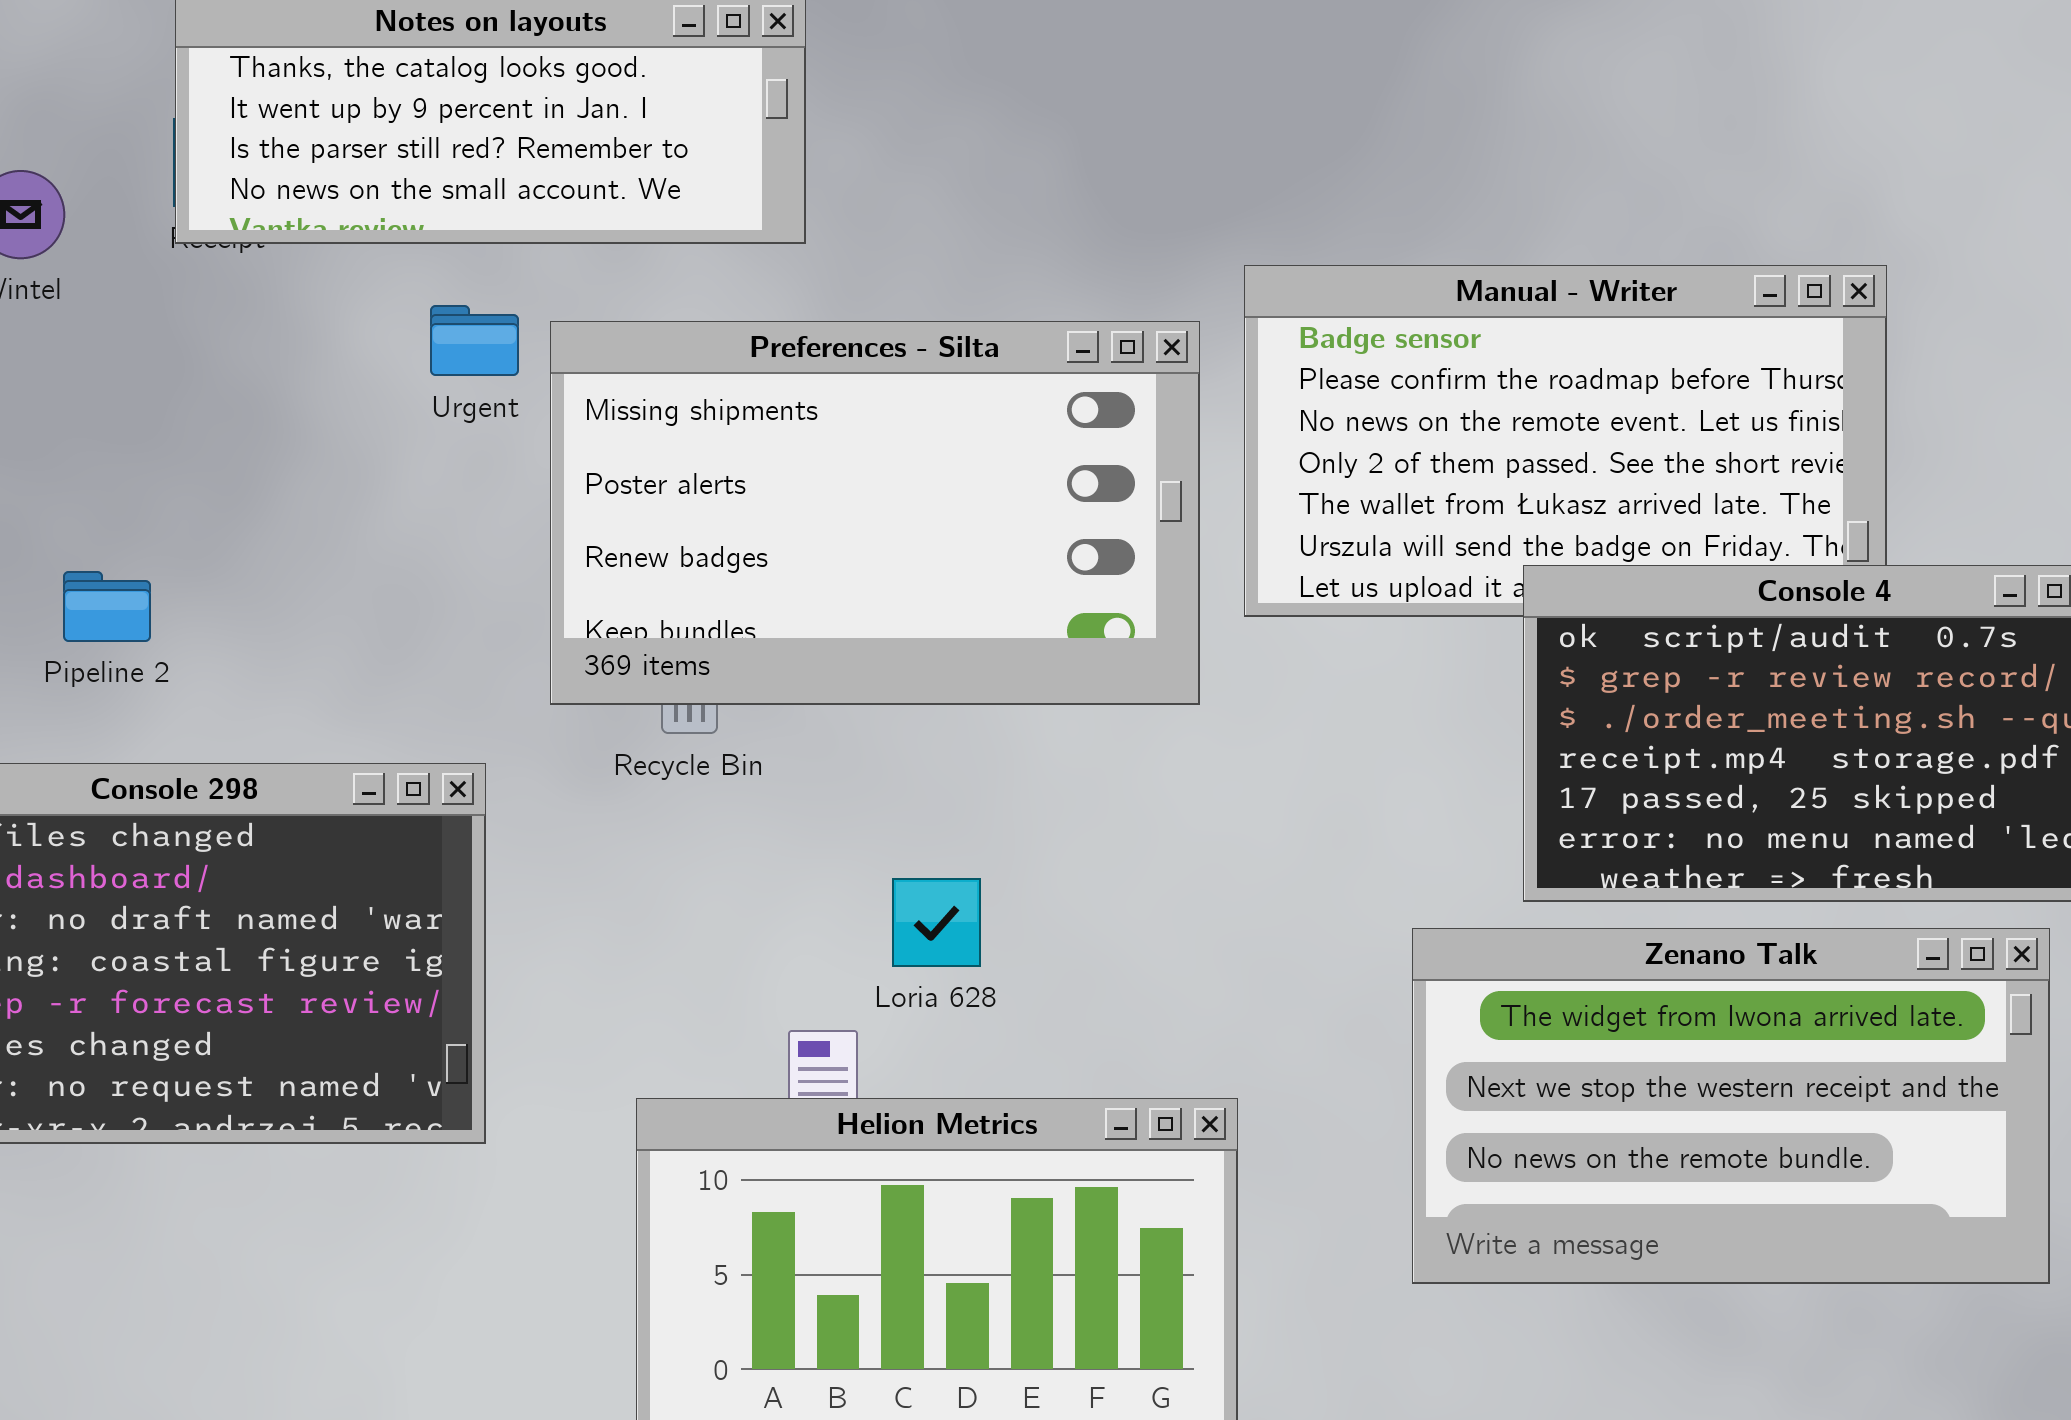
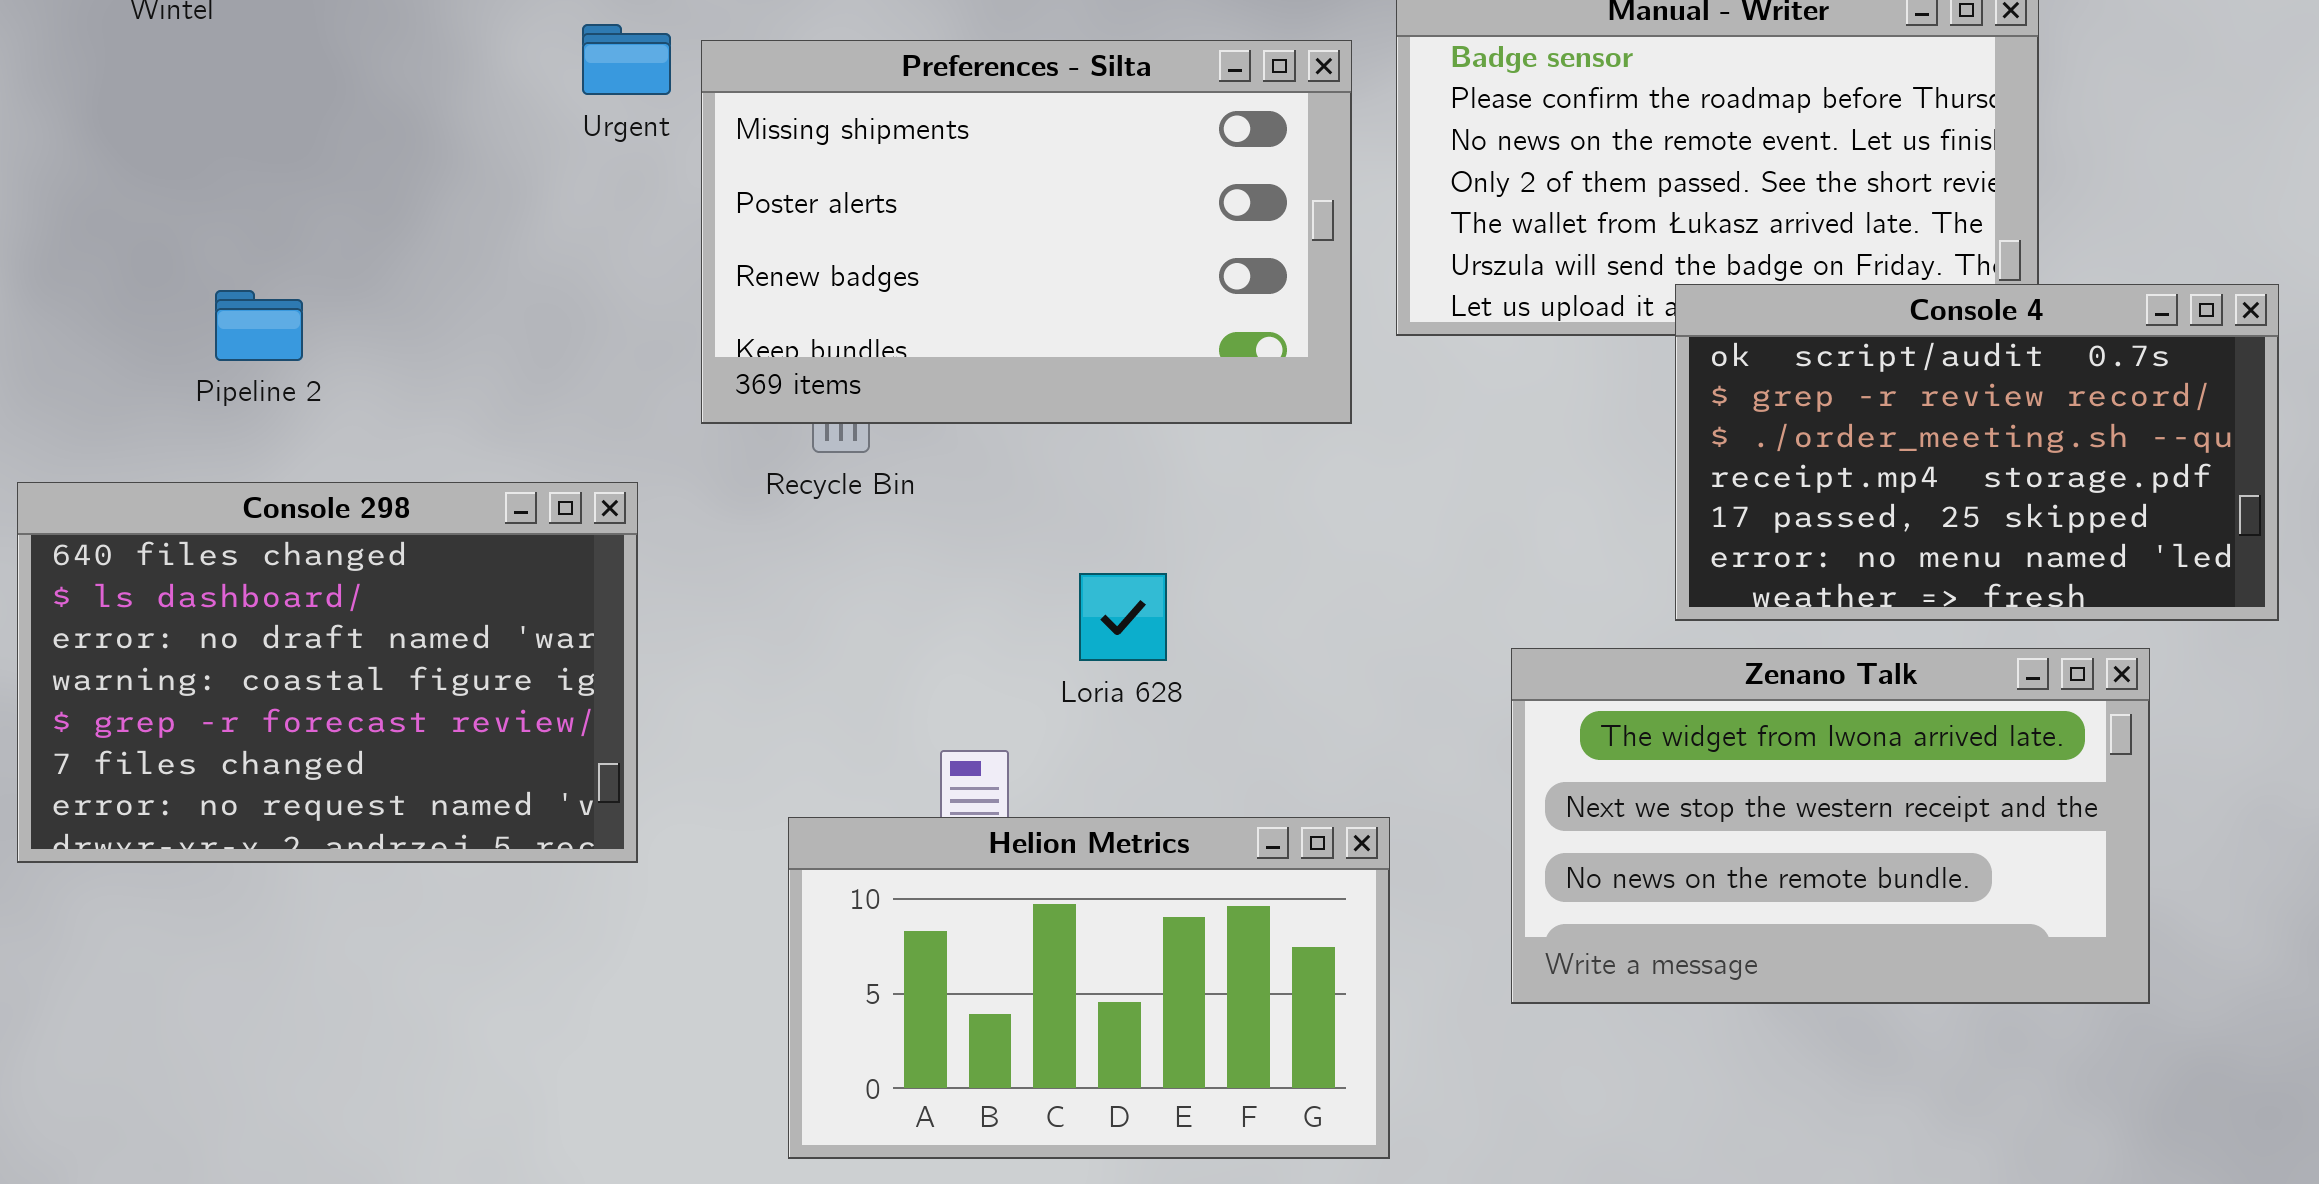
Loria 628: [892,878,981,967] -> [1079,573,1167,661], moved
Zenano Talk: [1412,928,2050,1284] -> [1511,648,2150,1004], moved

